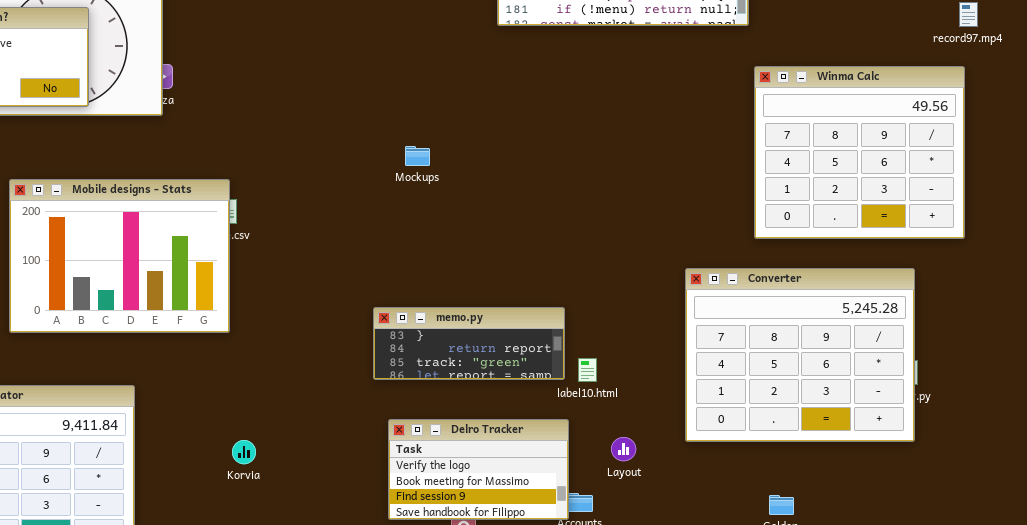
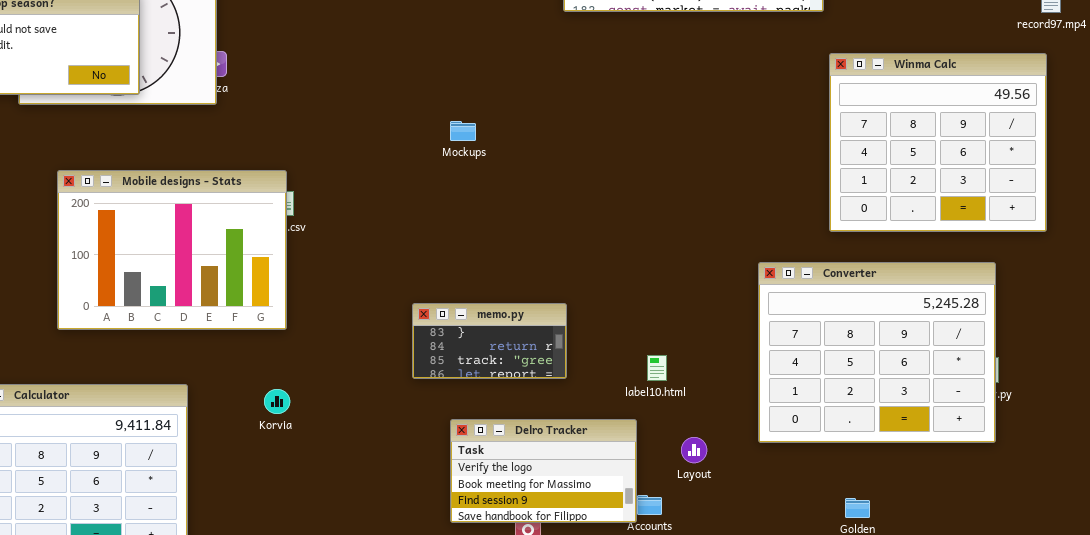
Mockups: [405,146,430,166] -> [450,121,476,141], moved
memo.py: [373,307,565,380] -> [412,303,567,379], moved, resized
Korvia: [232,440,256,464] -> [264,389,290,414], moved

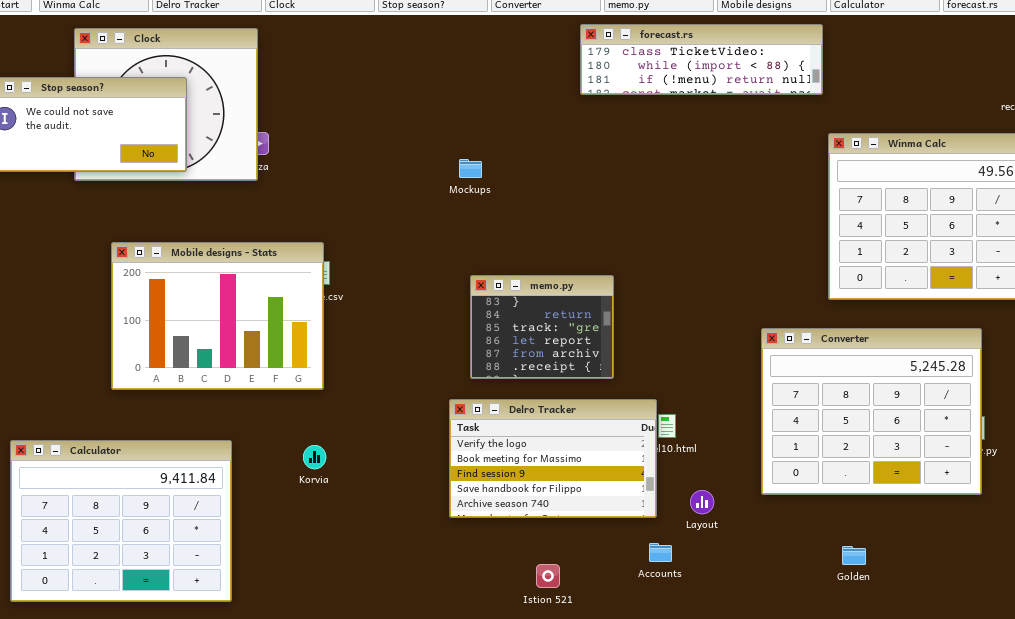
Mockups: [450,121,476,141] -> [459,159,482,178], moved
memo.py: [412,303,567,379] -> [470,275,614,379], moved, resized
Delro Tracker: [450,419,637,523] -> [449,399,657,518], moved, resized

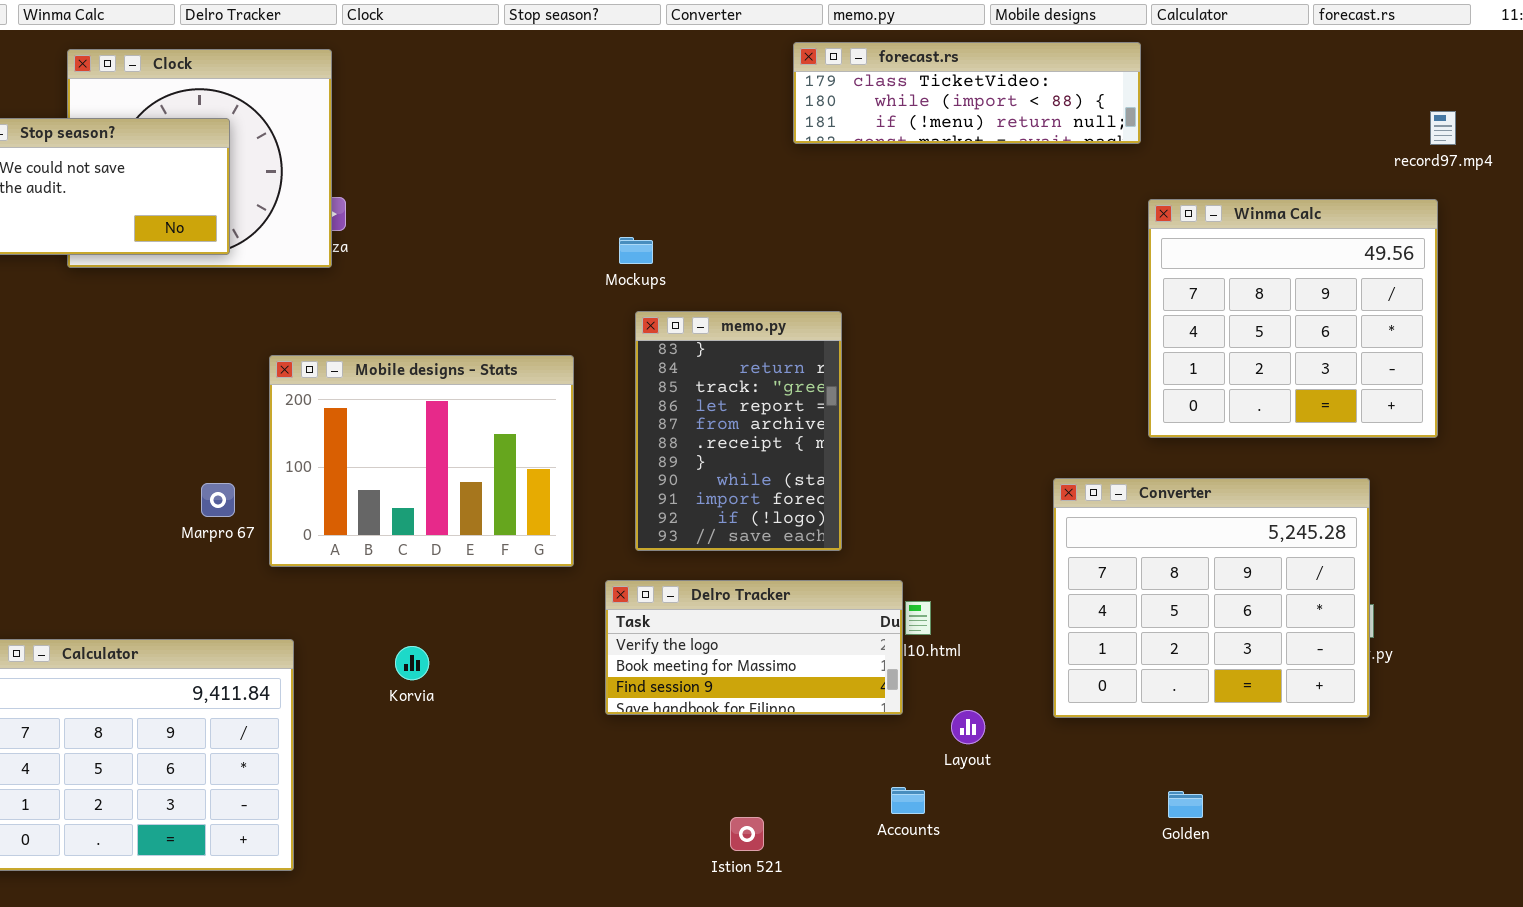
Mobile designs - Stats: [111,242,324,390] -> [269,355,574,567], moved
memo.py: [470,275,614,379] -> [635,311,842,551], resized
Delro Tracker: [449,399,657,518] -> [605,580,903,715], resized

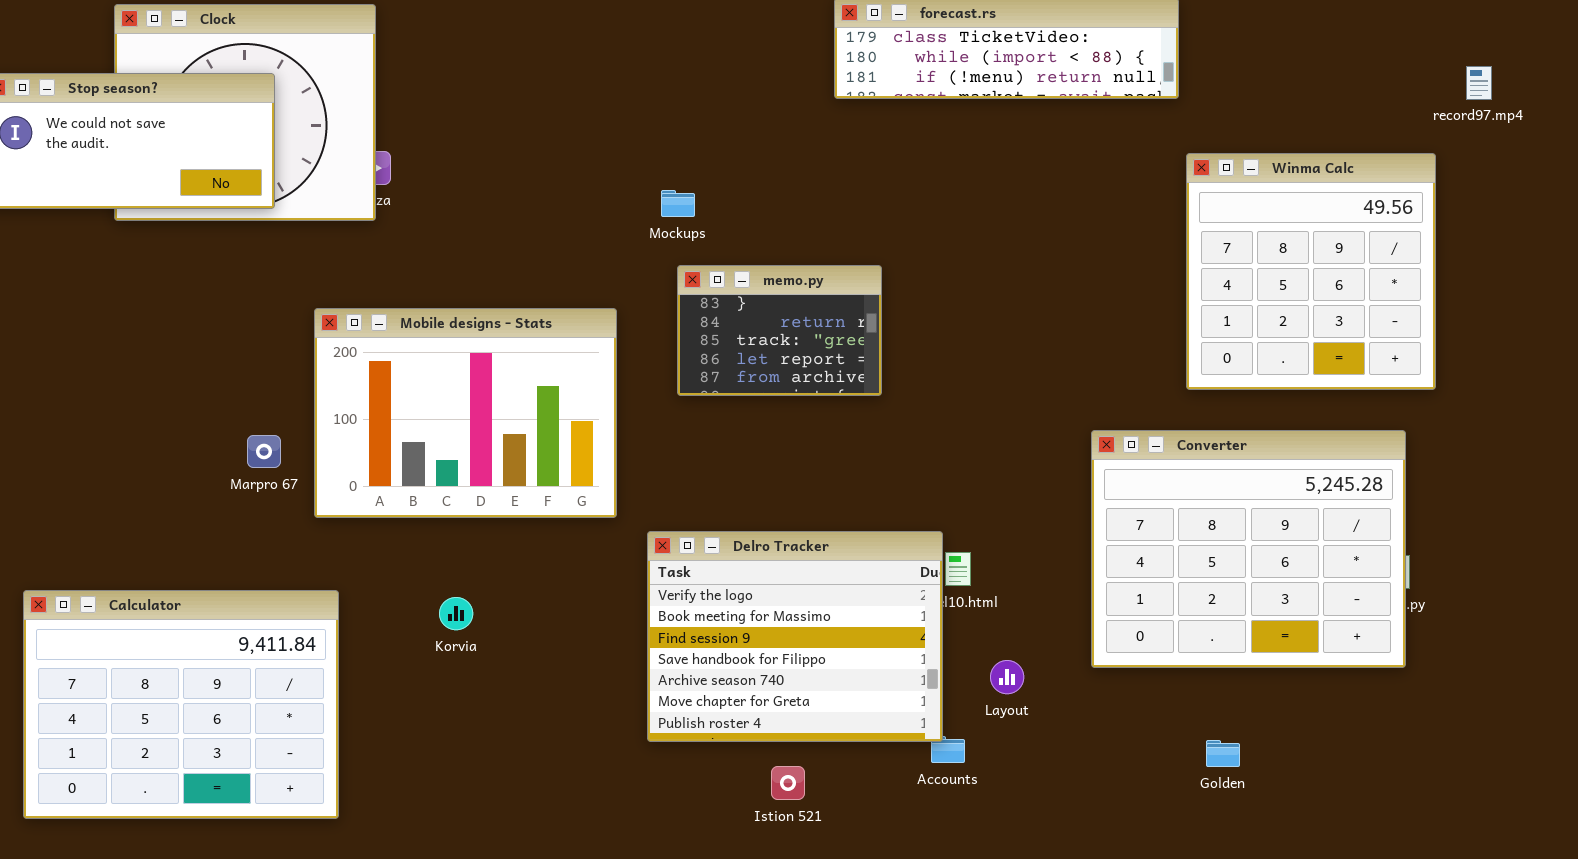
Winma Calc: [1148,199,1438,438] -> [1186,153,1436,390], resized
memo.py: [635,311,842,551] -> [677,265,882,396], resized
Delro Tracker: [605,580,903,715] -> [647,531,943,742], resized

